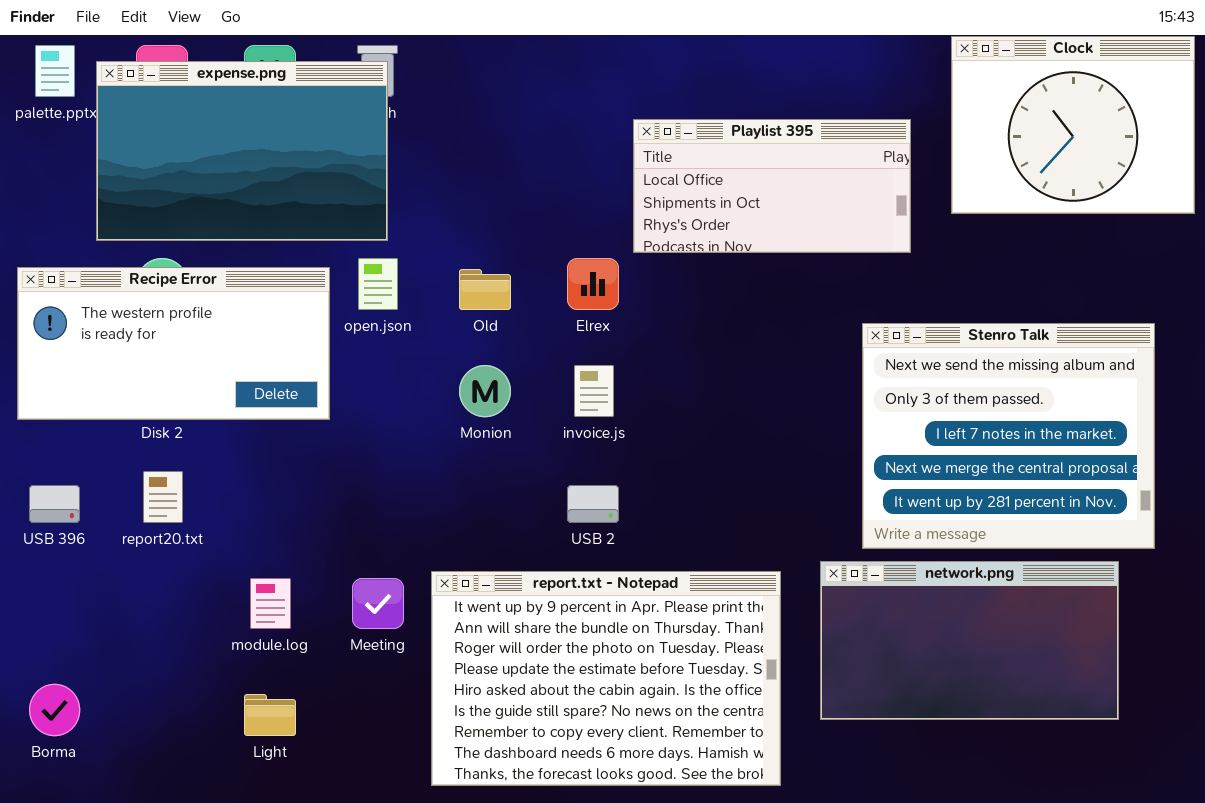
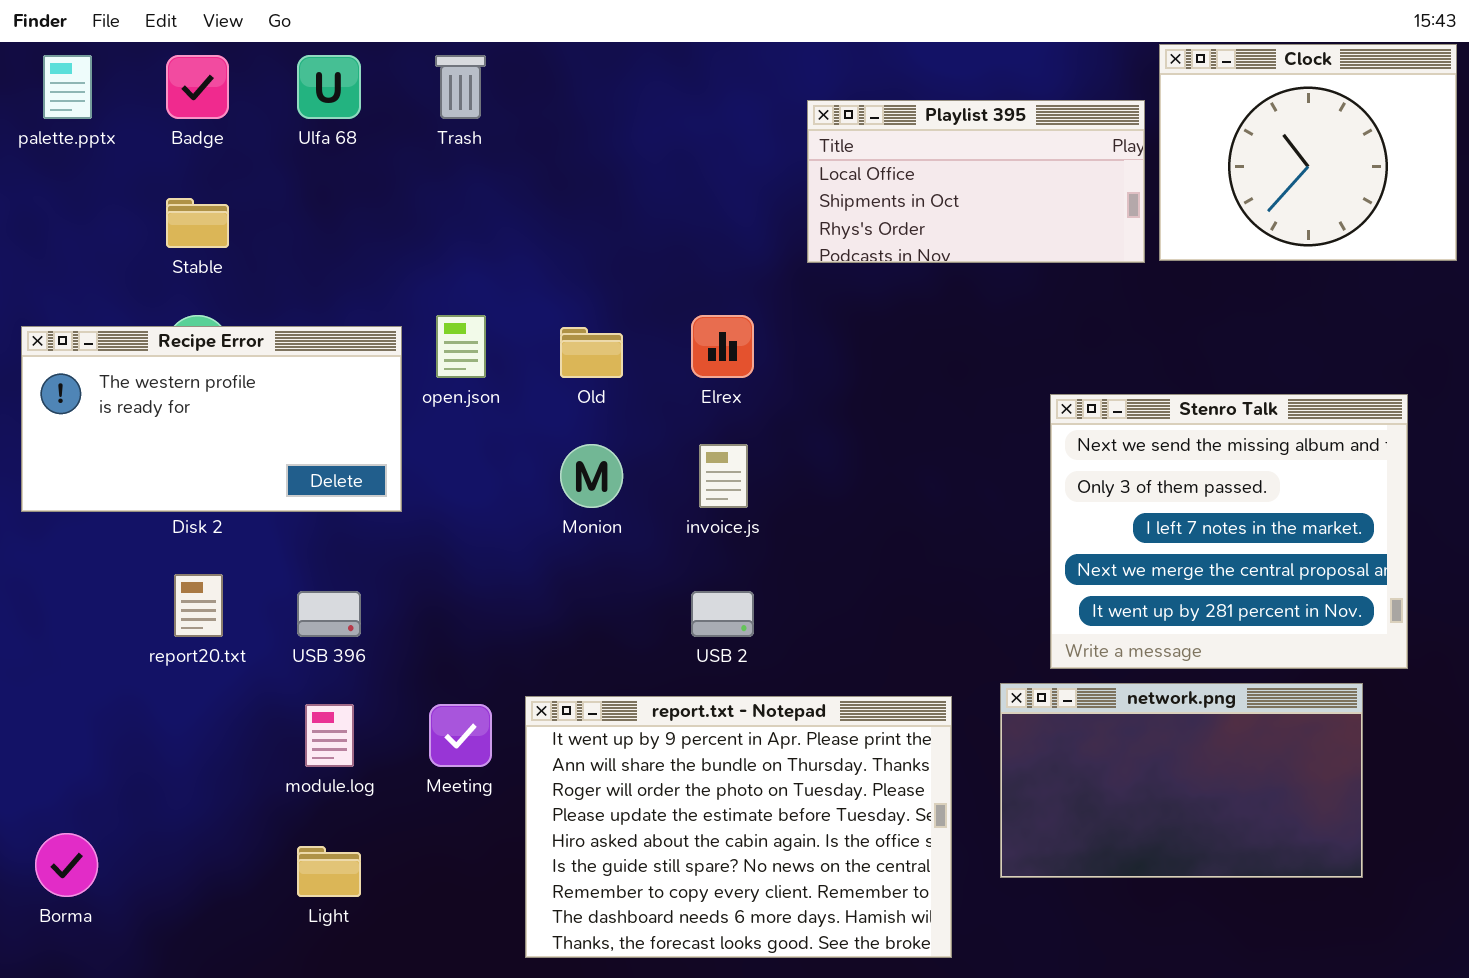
expense.png: [96,61,388,241] -> none, closed
Playlist 395: [633,119,911,253] -> [807,100,1145,263], moved
USB 396: [29,485,80,523] -> [297,591,361,637], moved

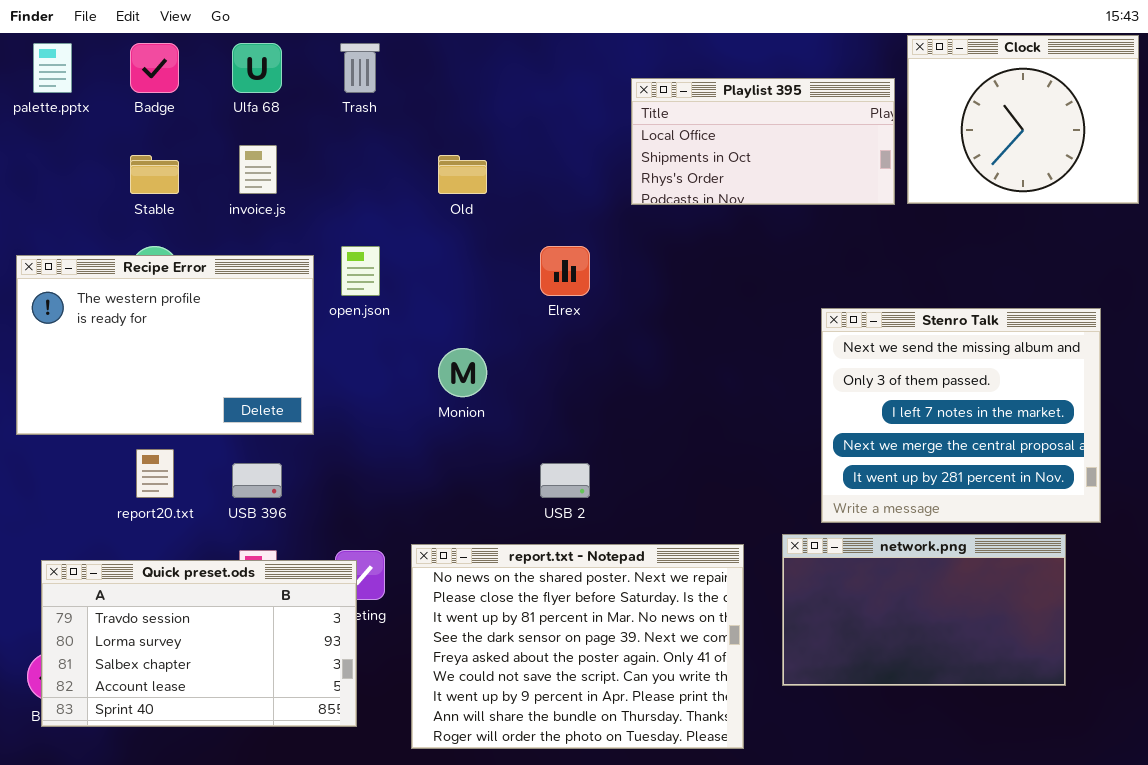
Recipe Error: [21,326,402,512] -> [16,255,314,435], resized
Old: [560,327,623,378] -> [438,155,487,194], moved
invoice.js: [699,444,748,508] -> [239,145,277,194], moved
report.txt - Notepad: [525,696,952,958] -> [411,544,744,749], scrolled up 6 rows
Quick preset.ods: none -> [41,560,357,727], opened

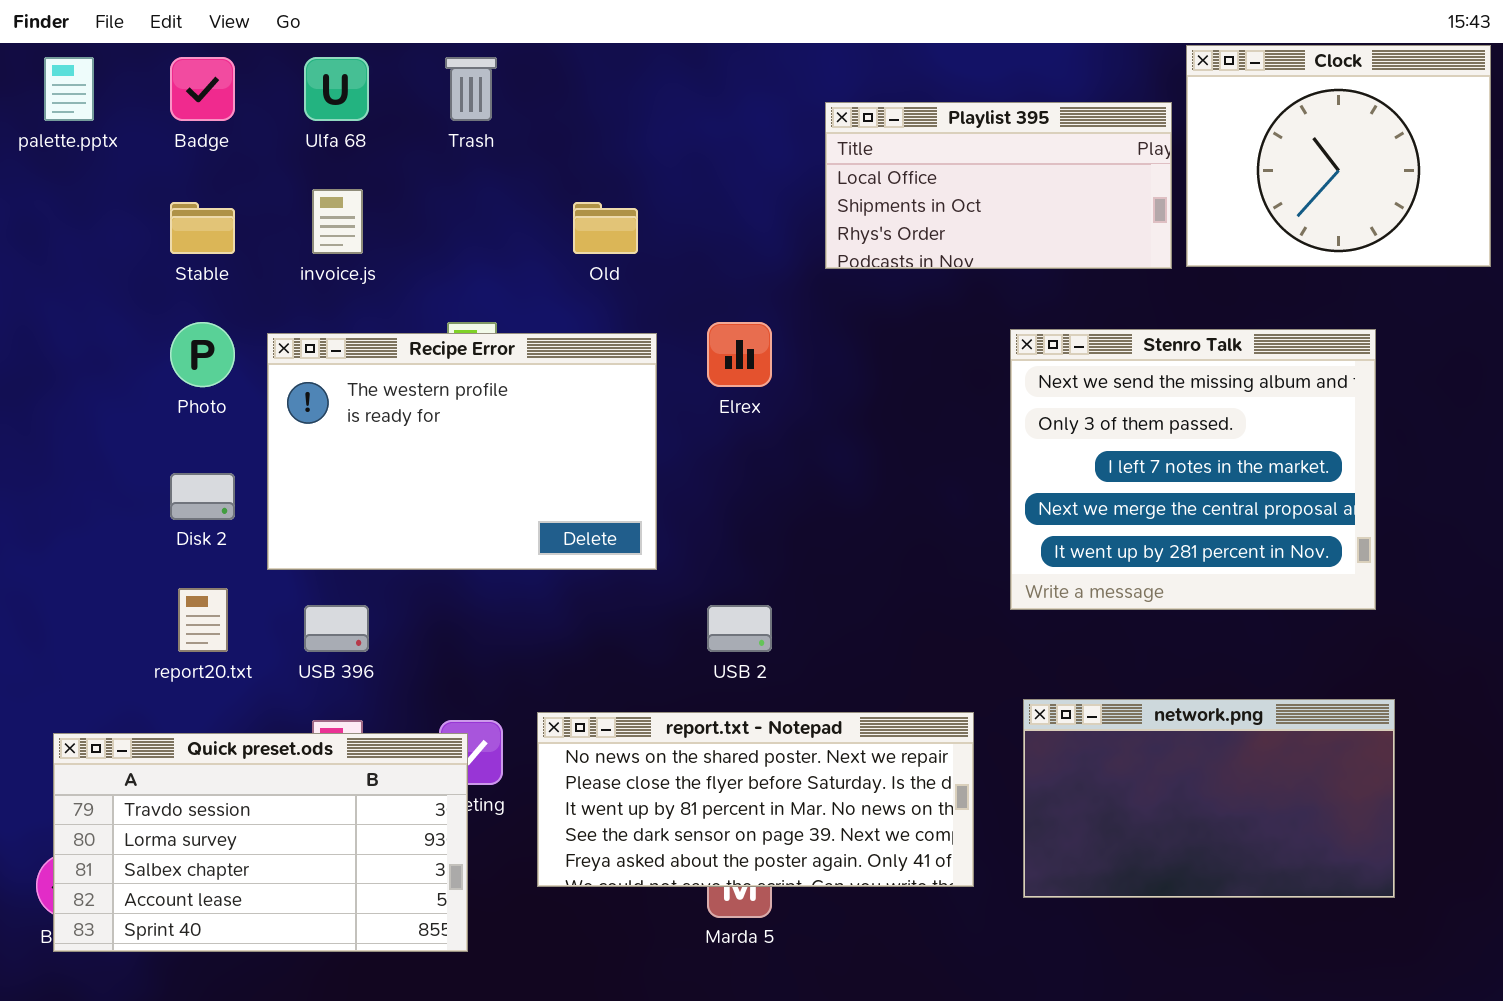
Recipe Error: [16,255,314,435] -> [267,333,657,570], moved
Stenro Talk: [821,308,1101,523] -> [1010,329,1376,610], moved
report.txt - Notepad: [411,544,744,749] -> [537,712,974,887], resized

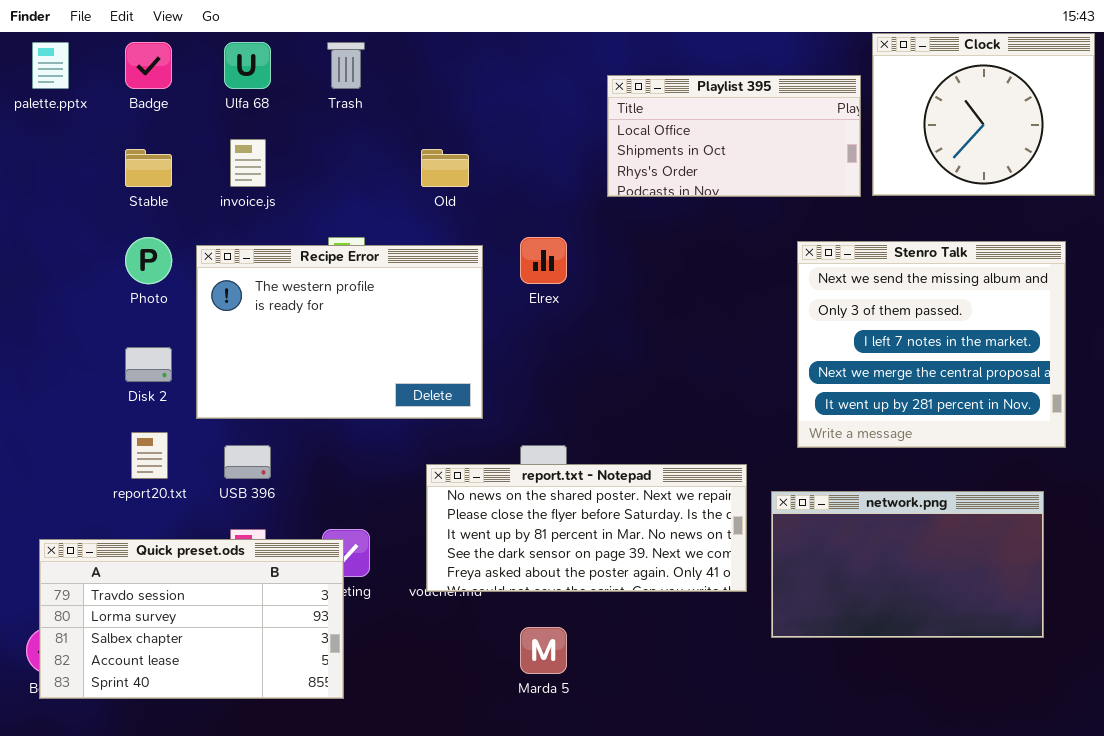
Stenro Talk: [1010,329,1376,610] -> [797,241,1066,448], moved
network.png: [1023,699,1395,898] -> [771,491,1044,638], moved
report.txt - Notepad: [537,712,974,887] -> [426,464,747,592], moved

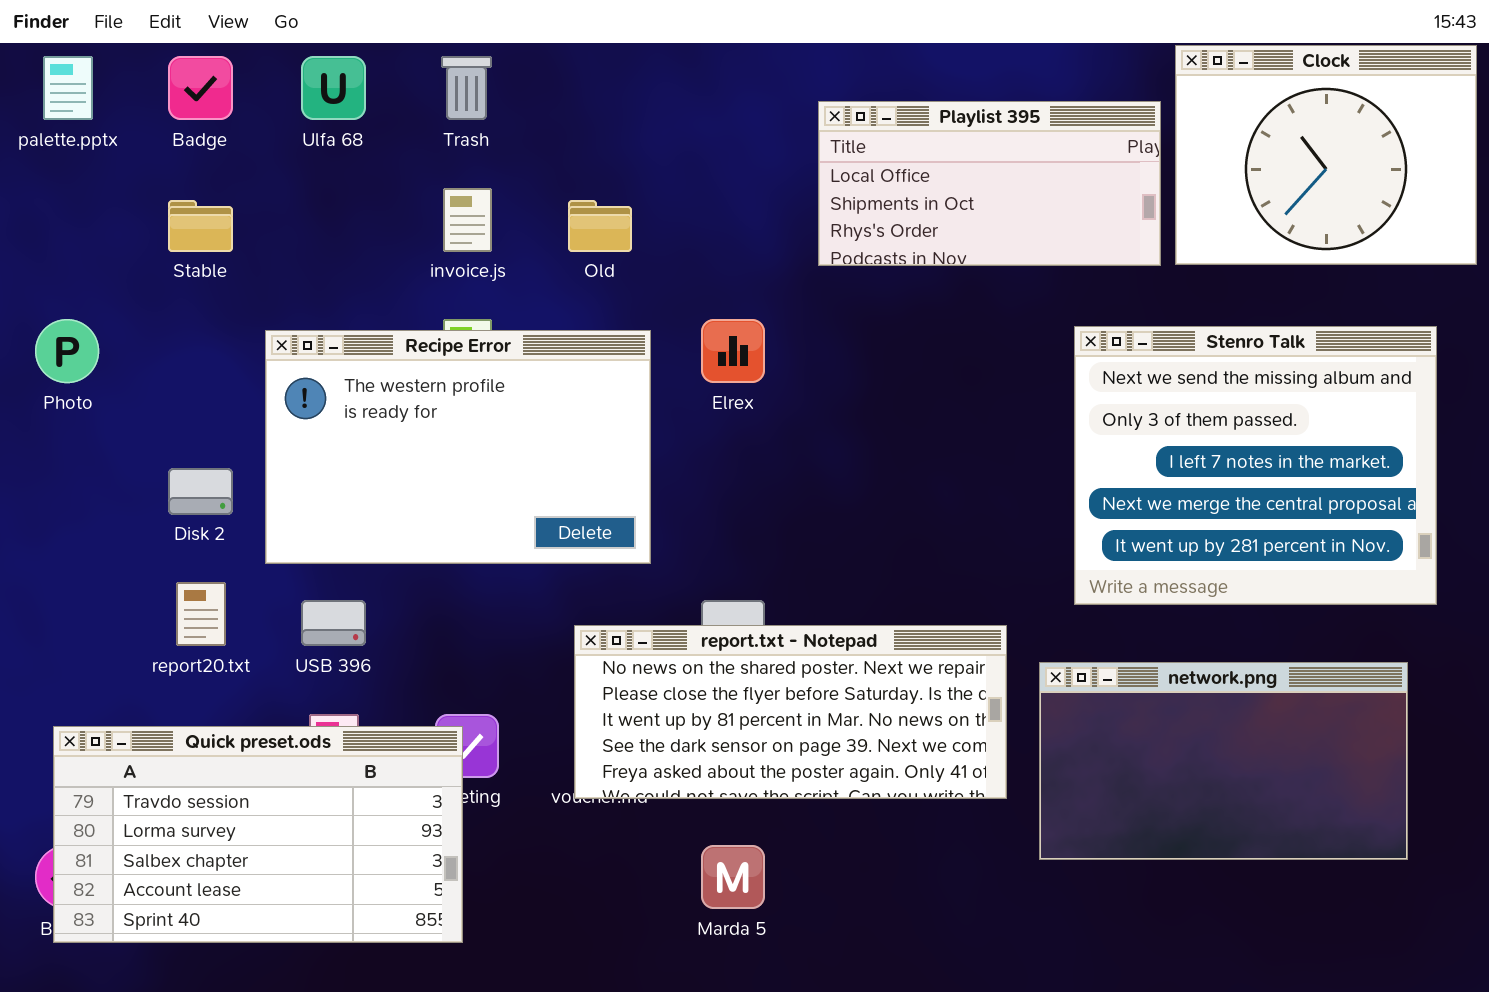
invoice.js: [230,139,266,187] -> [443,188,492,252], moved
Photo: [125,237,172,284] -> [35,319,99,383], moved

